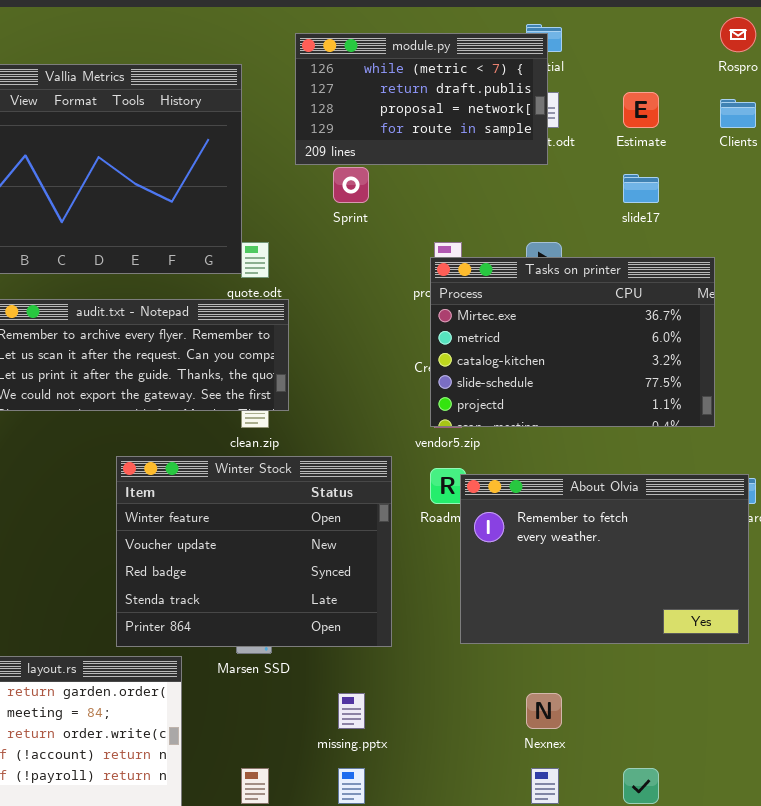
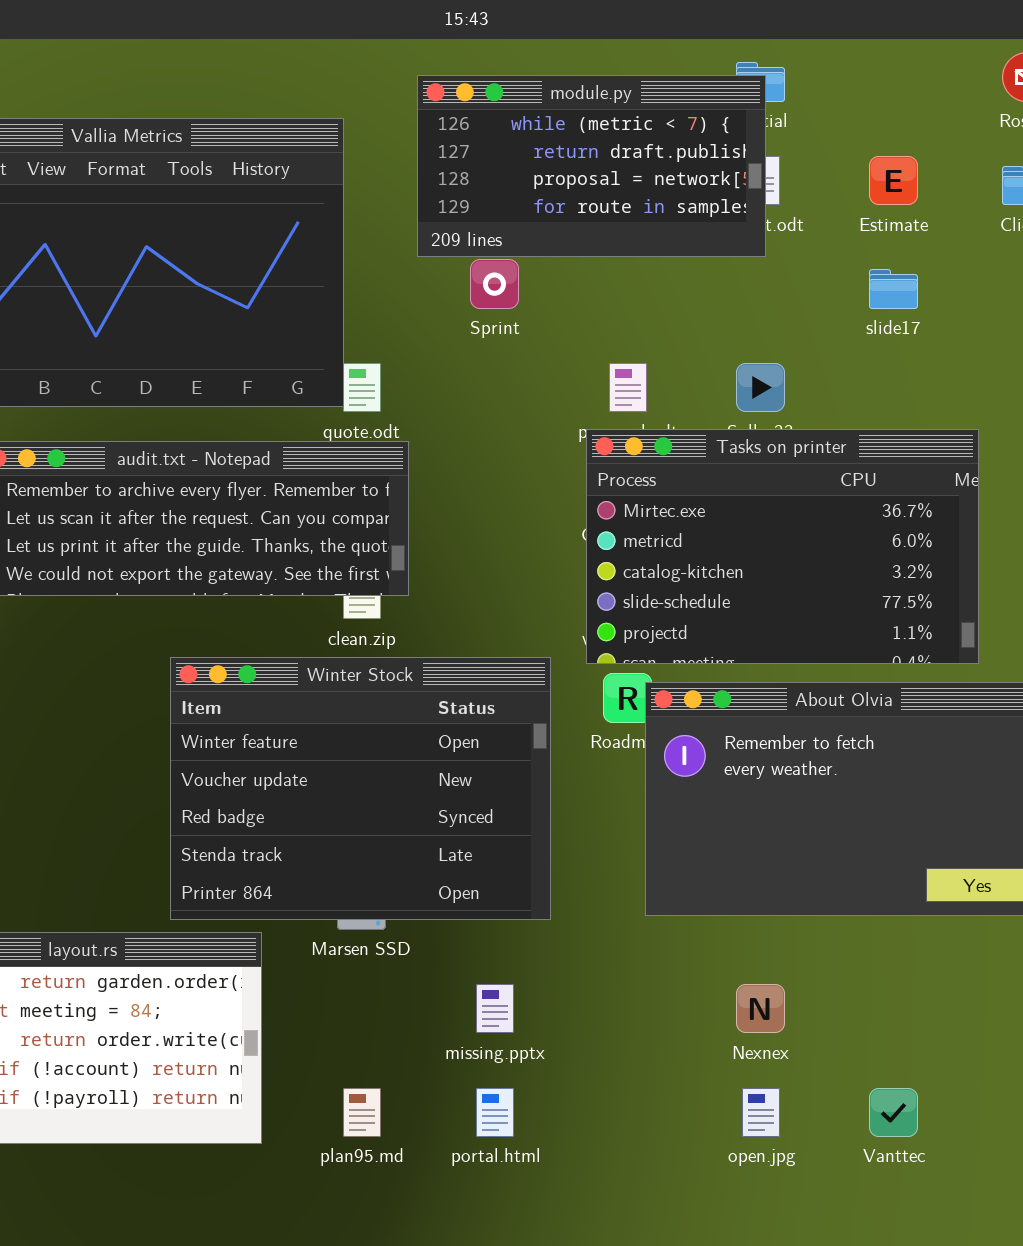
Tasks on printer: [430,257,715,427] -> [586,429,979,664], moved

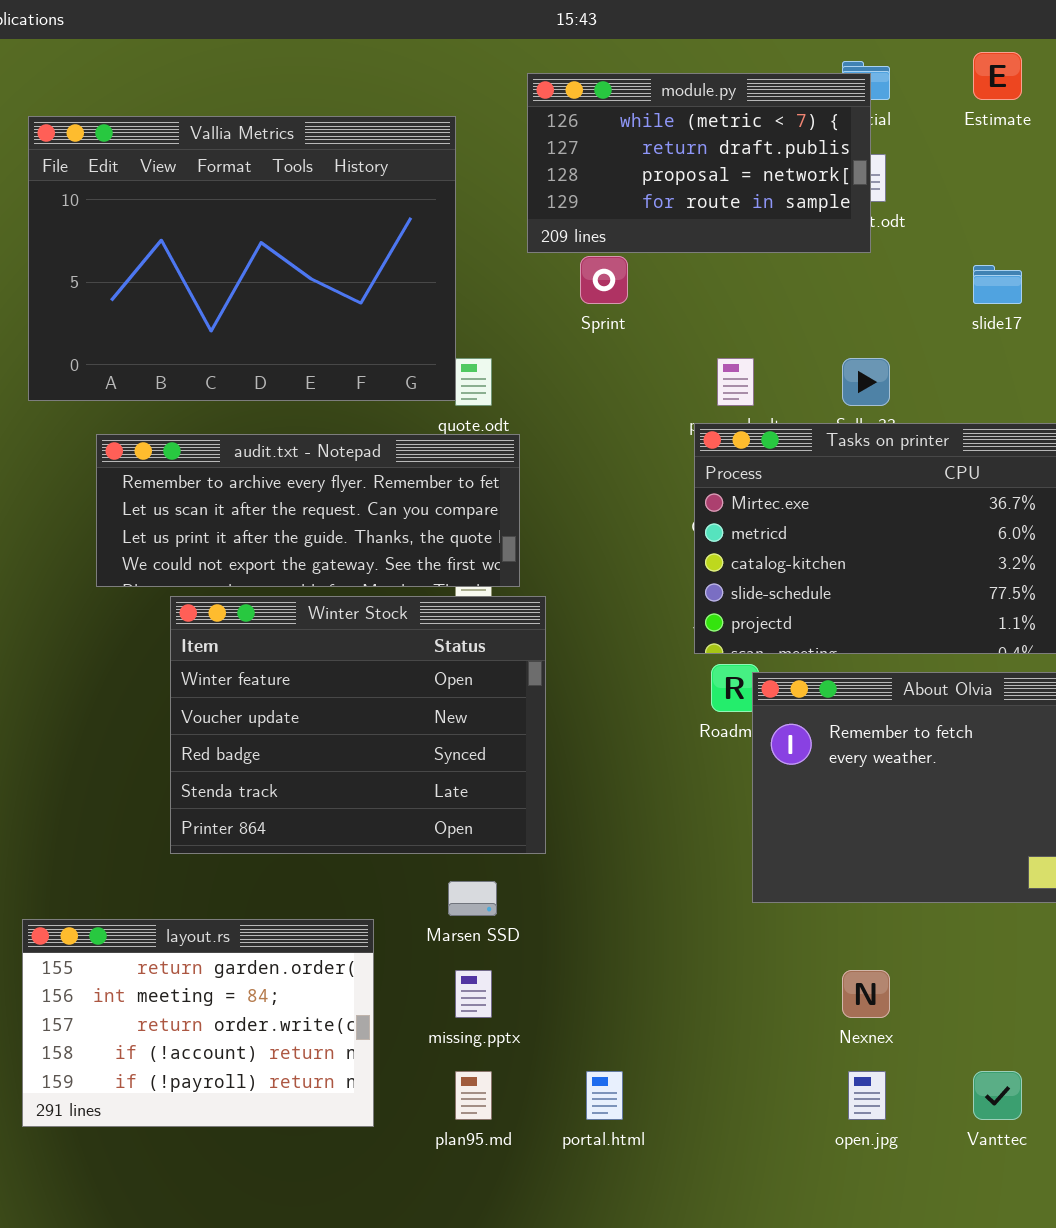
Estimate: [869,156,918,205] -> [973,52,1022,100], moved
Winter Stock: [170,657,551,920] -> [170,596,546,854], moved
missing.pptx: [476,984,514,1033] -> [455,970,492,1018], moved

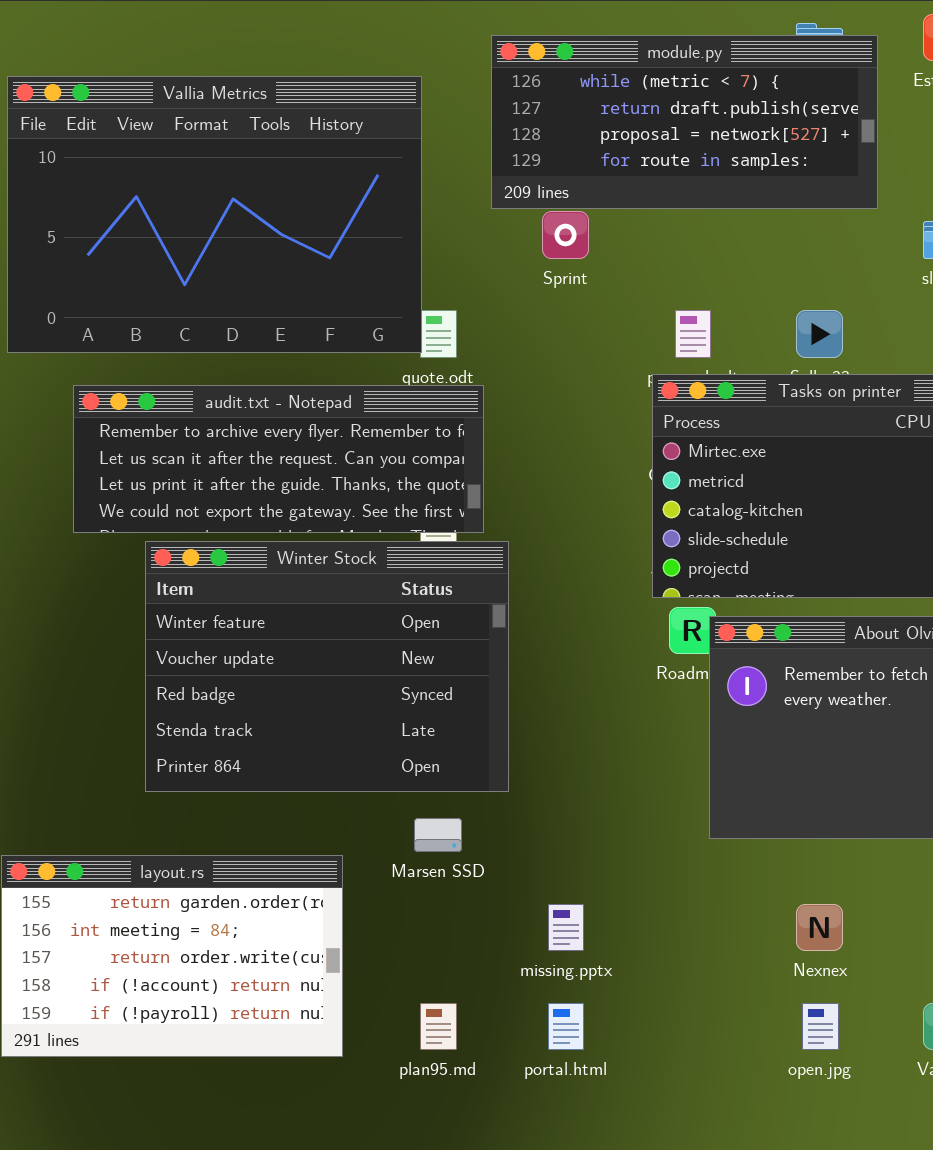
module.py: [527,73,871,253] -> [491,35,878,209], resized
missing.pptx: [455,970,492,1018] -> [548,904,584,951], moved

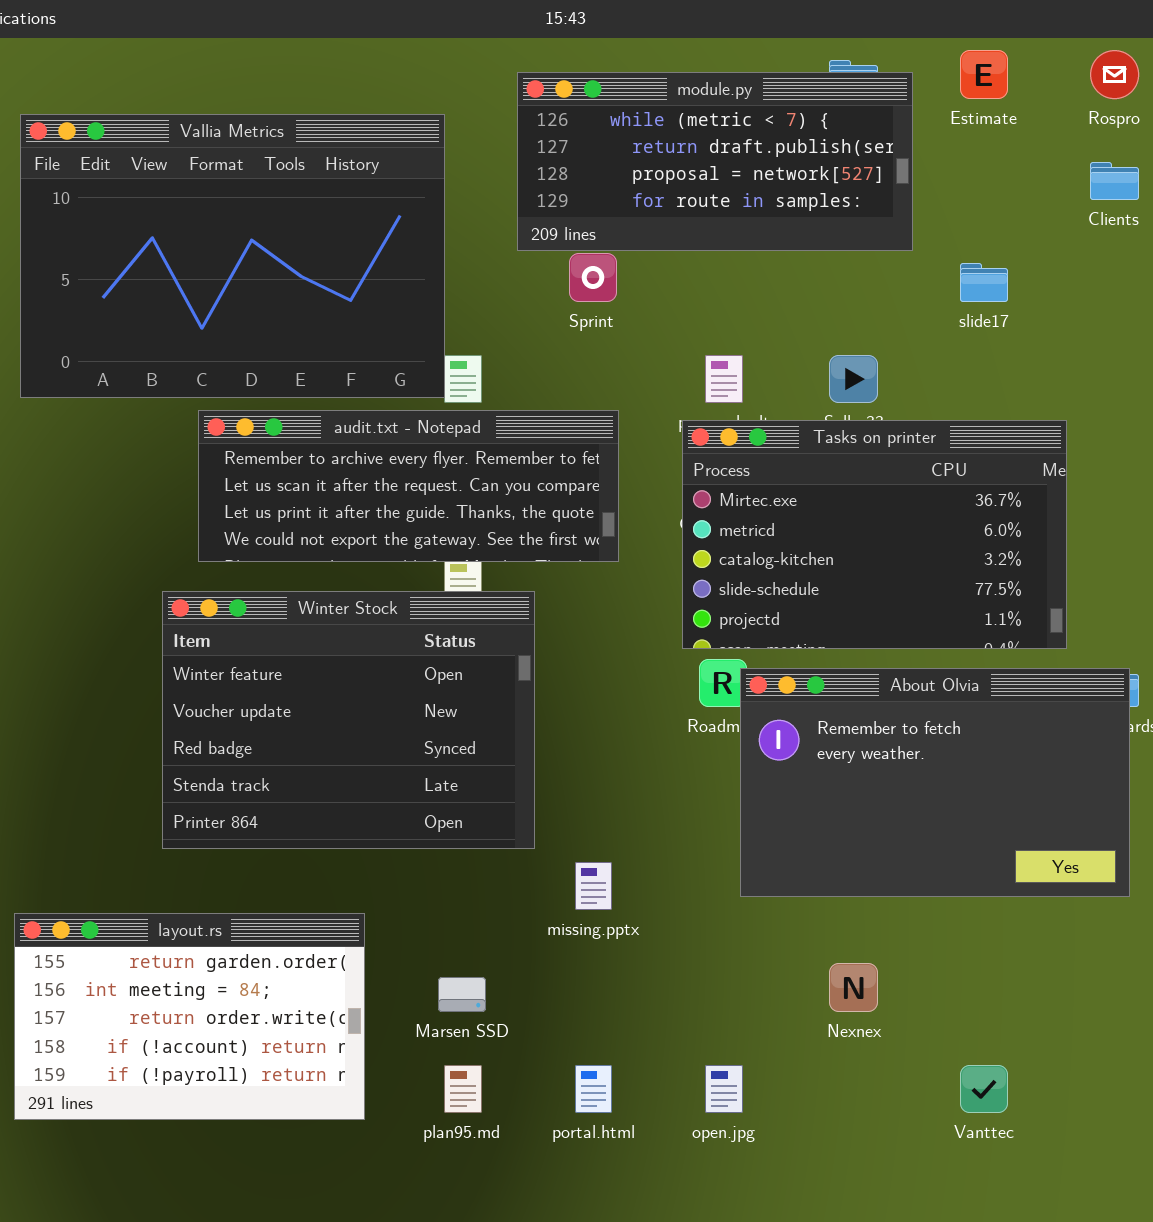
audit.txt - Notepad: [73,385,484,533] -> [198,410,619,562], moved
Marsen SSD: [414,818,462,852] -> [438,977,486,1012], moved
missing.pptx: [548,904,584,951] -> [575,862,612,910], moved
open.jpg: [802,1003,839,1050] -> [705,1065,743,1113], moved

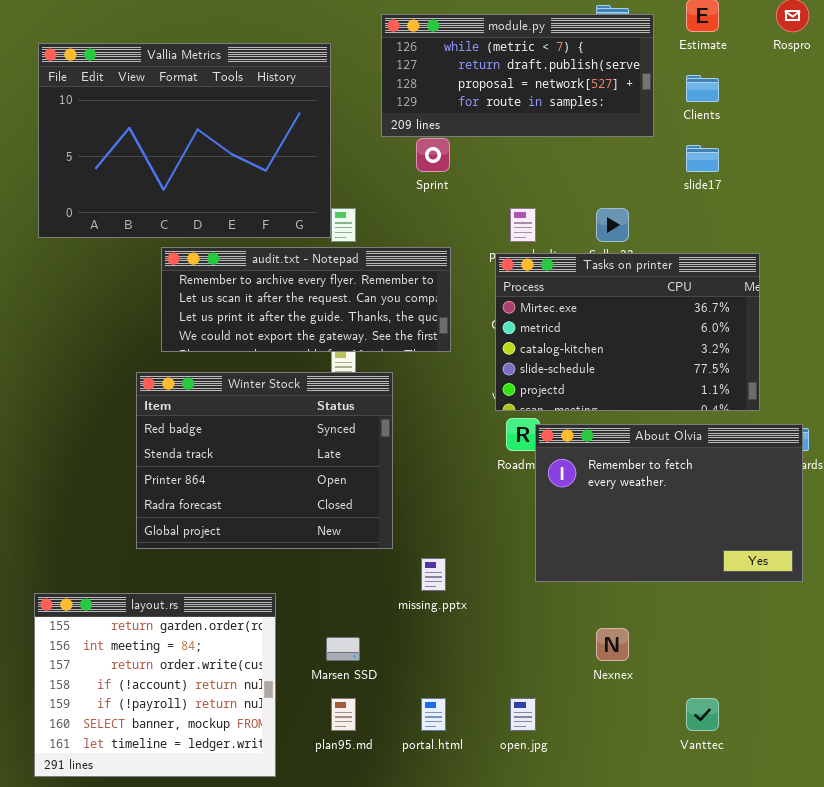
Clients: [1090,162,1139,200] -> [686,75,719,102], moved
Winter Stock: [162,591,535,849] -> [136,372,393,549], scrolled down 2 rows
layout.rs: [14,913,365,1120] -> [34,593,276,777], resized

